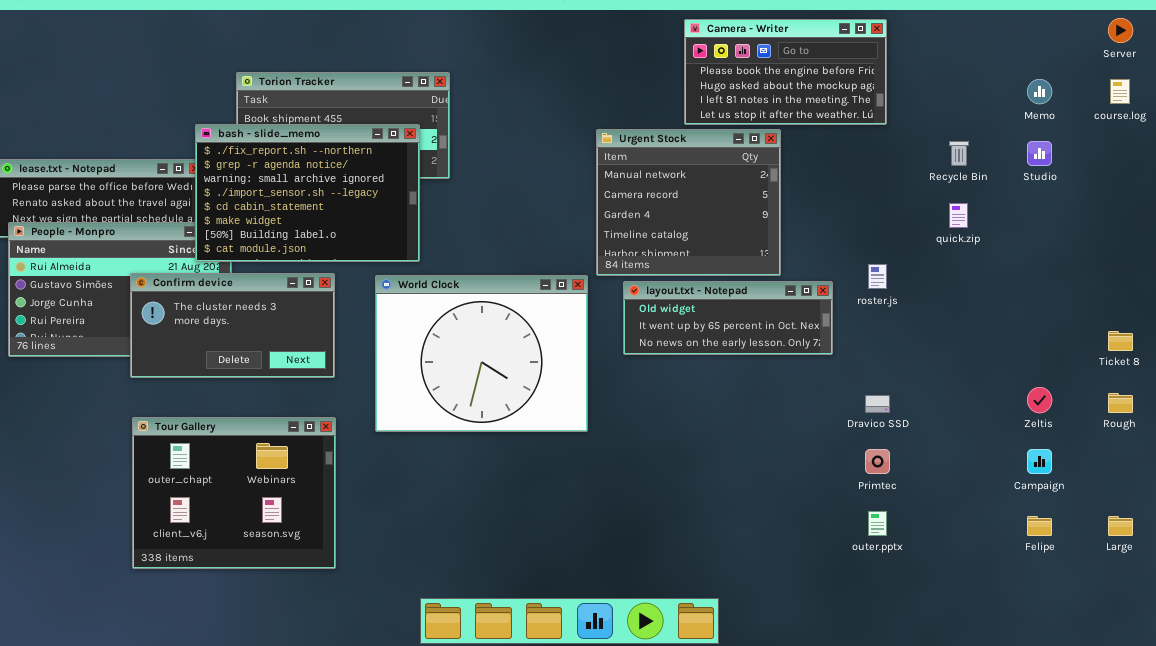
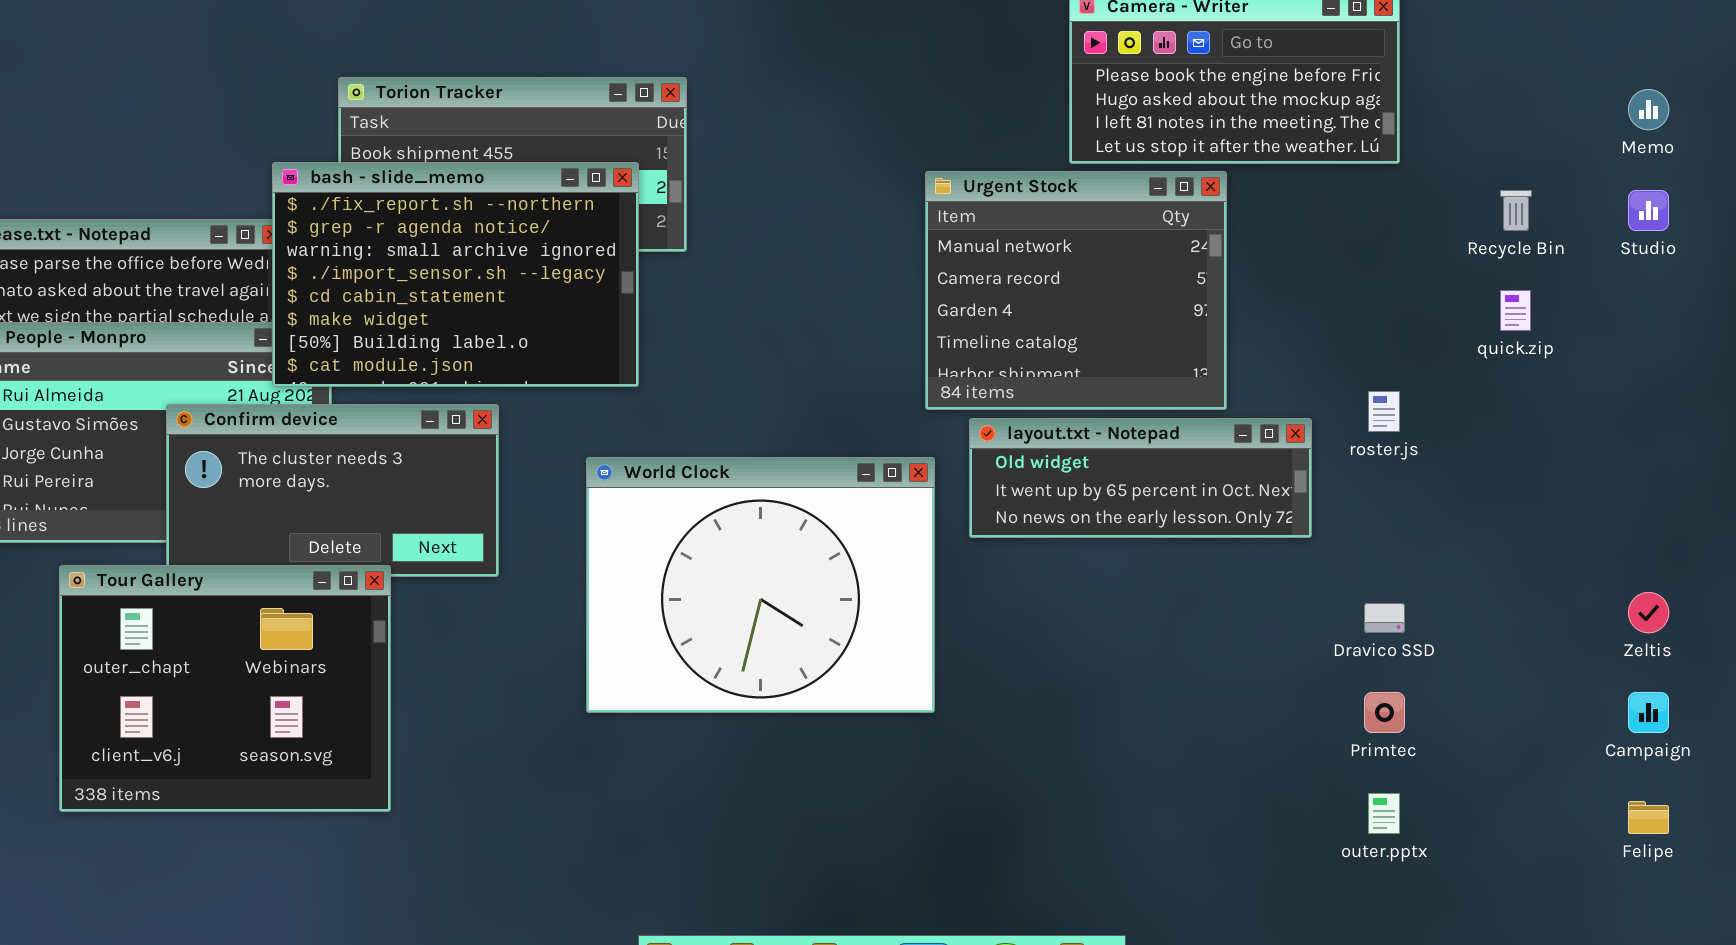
World Clock: [375,275,588,432] -> [586,457,935,713], moved
Tour Gallery: [132,417,336,569] -> [59,565,391,812], moved

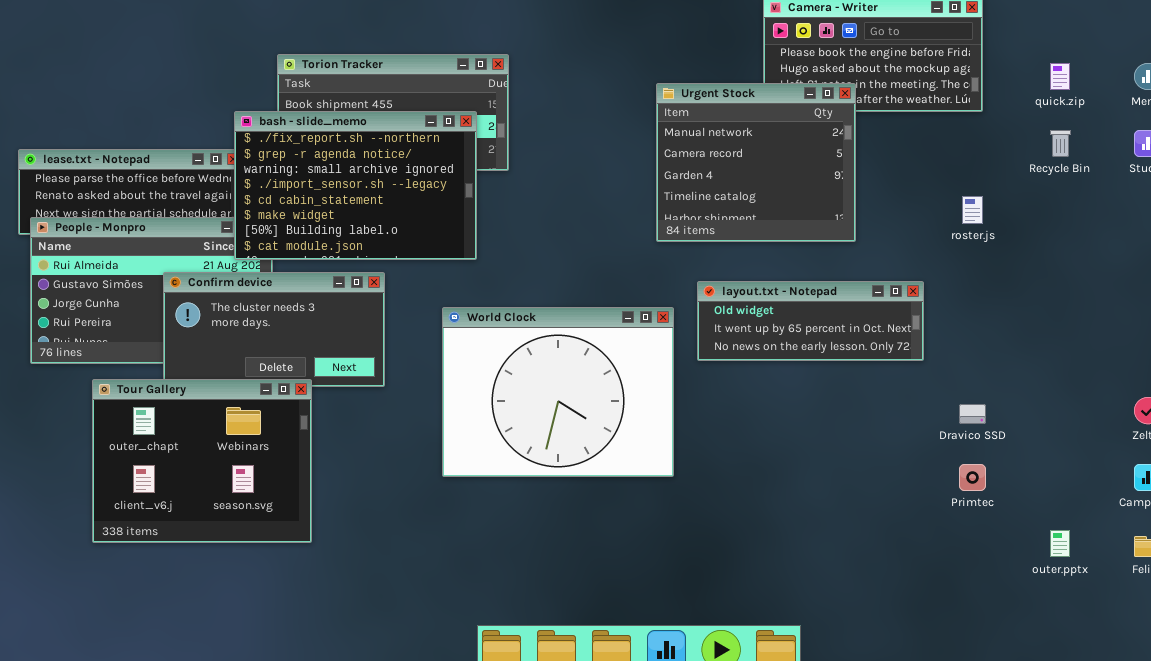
Urgent Stock: [925,171,1227,410] -> [656,83,856,242], moved
quick.zip: [1500,290,1531,331] -> [1050,63,1070,90], moved
roster.js: [1368,391,1400,432] -> [962,196,983,224], moved
outer.pptx: [1368,793,1400,834] -> [1050,530,1070,557], moved

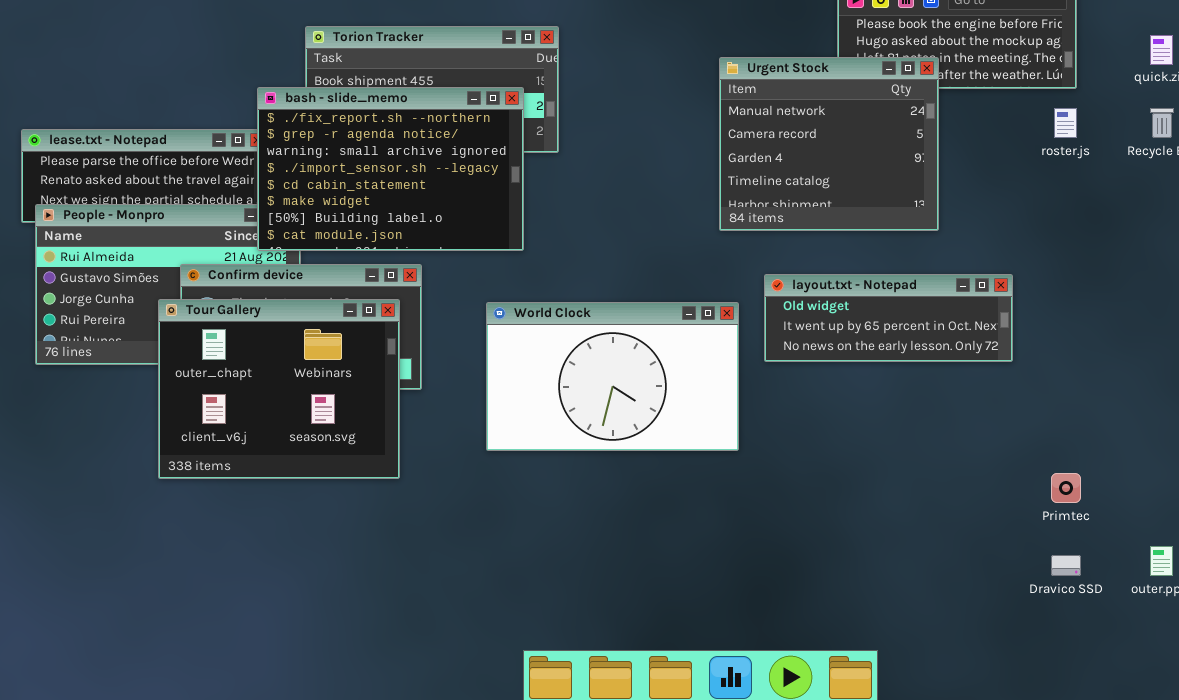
roster.js: [962,196,983,224] -> [1054,108,1077,138], moved
World Clock: [442,307,674,477] -> [486,302,739,451], resized
Tour Gallery: [92,379,312,543] -> [158,299,400,479], moved
Dravico SSD: [959,404,986,424] -> [1051,555,1081,576], moved

